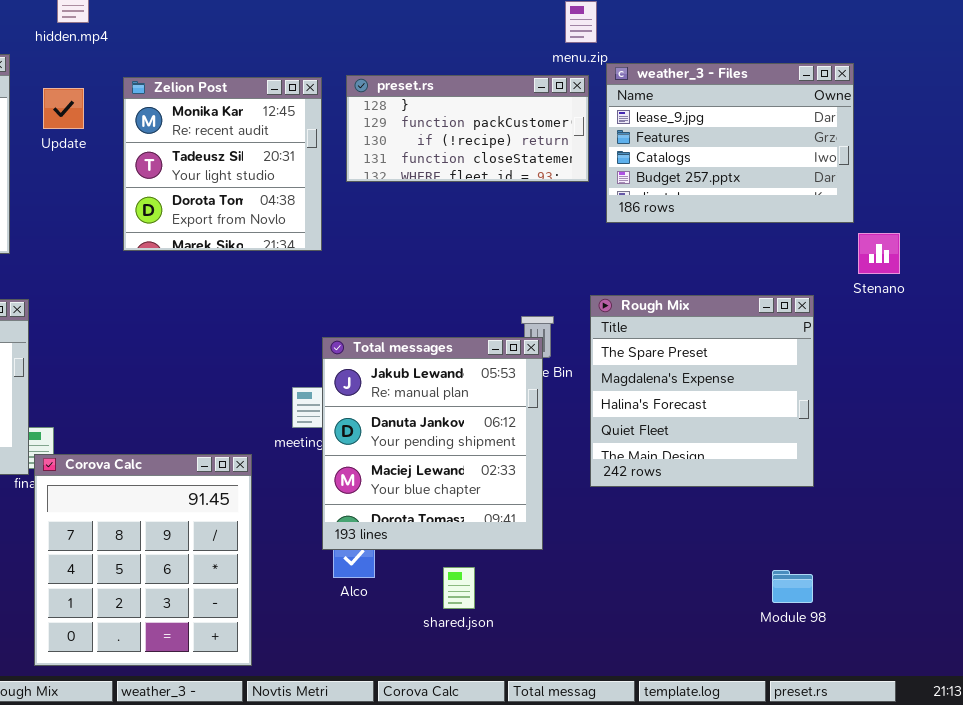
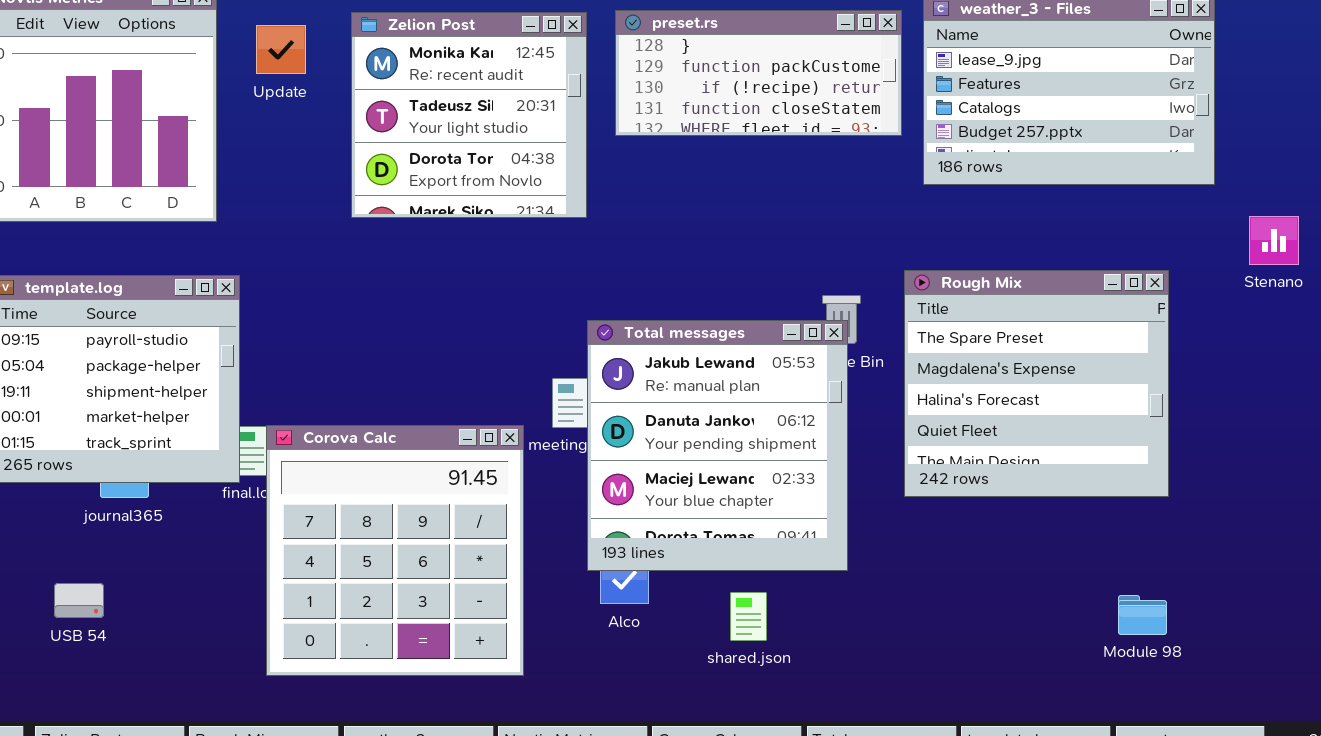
Stenano: [858,233,900,274] -> [1249,216,1299,265], moved
Corova Calc: [34,454,252,666] -> [266,425,524,676], moved

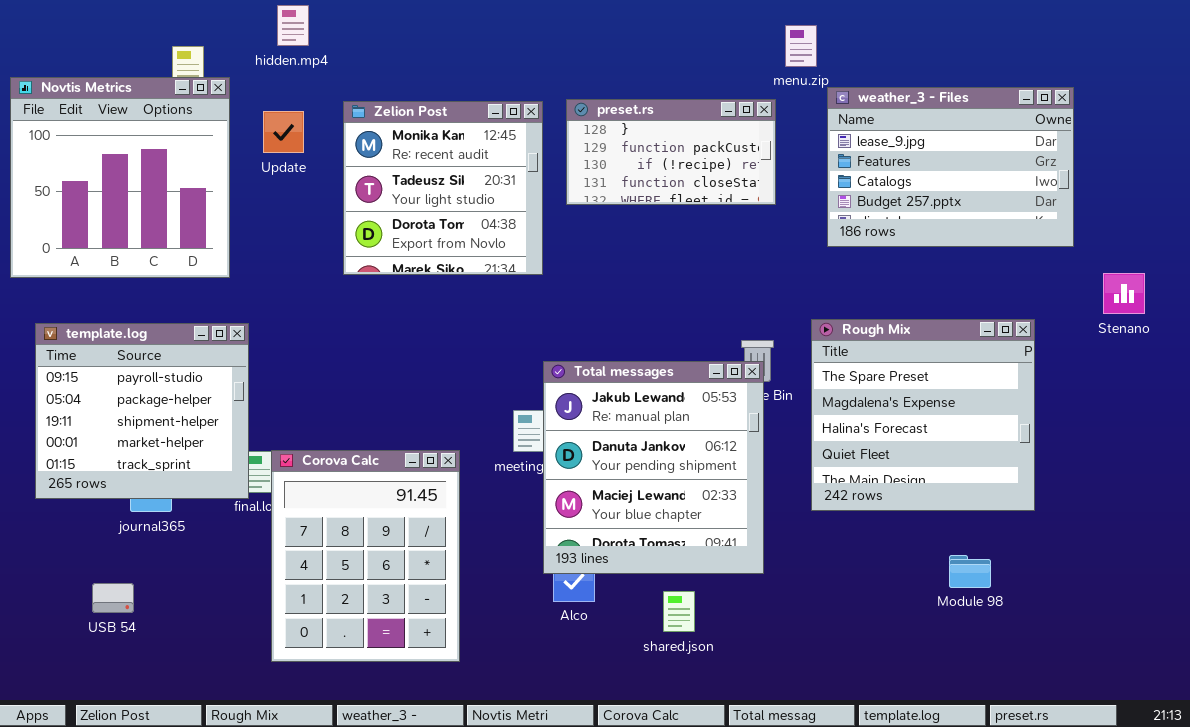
preset.rs: [615,10,902,136] -> [566,99,776,205], resized
Corova Calc: [266,425,524,676] -> [271,450,460,662], resized
Module 98: [1118,595,1167,635] -> [949,555,991,588], moved

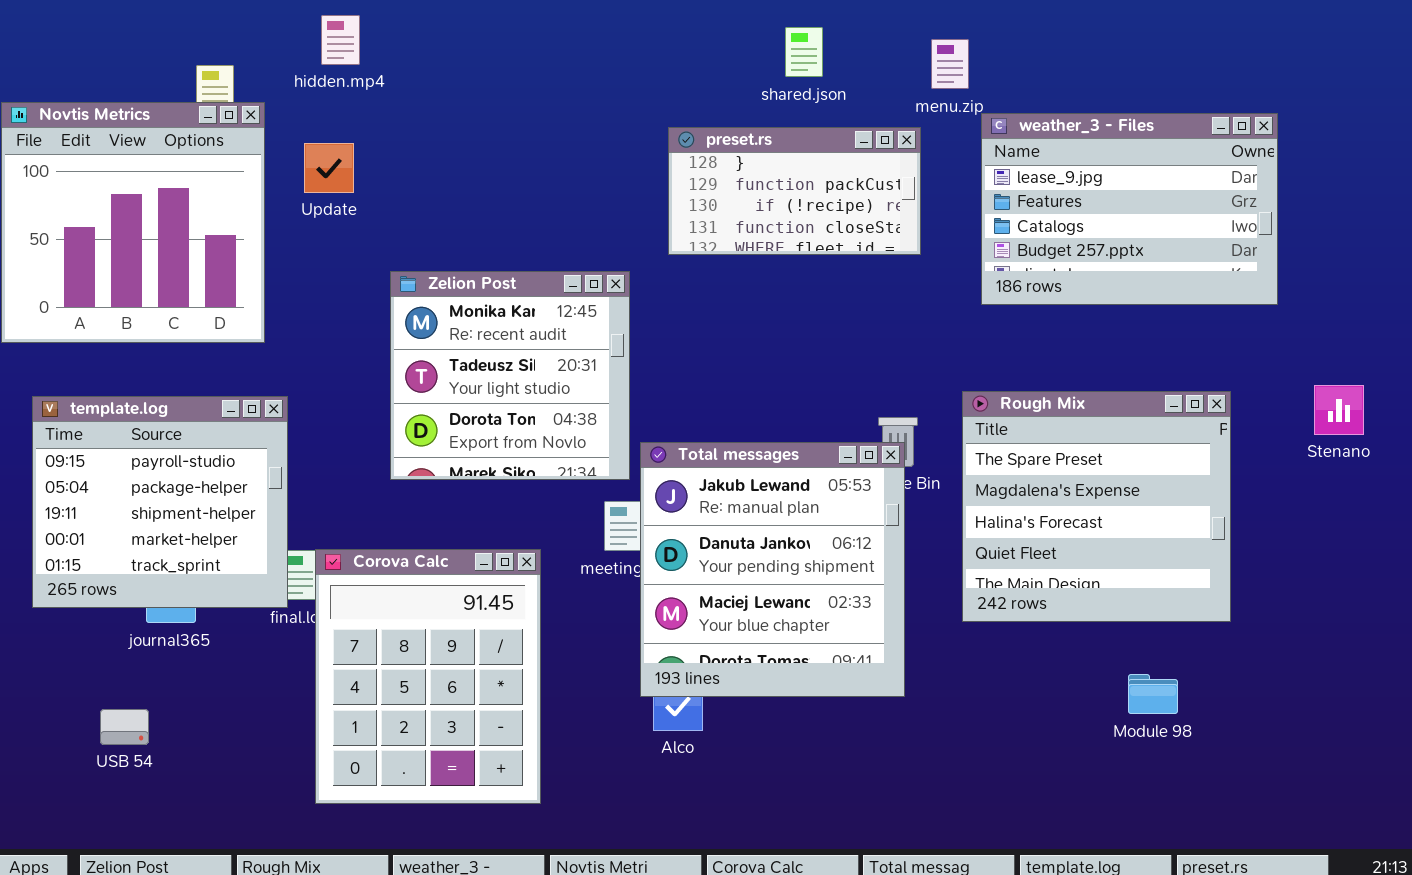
Zelion Post: [343,101,543,275] -> [390,271,630,480], moved
Stenano: [1103,273,1145,314] -> [1314,385,1364,435], moved
shared.json: [663,591,695,632] -> [785,27,823,77], moved

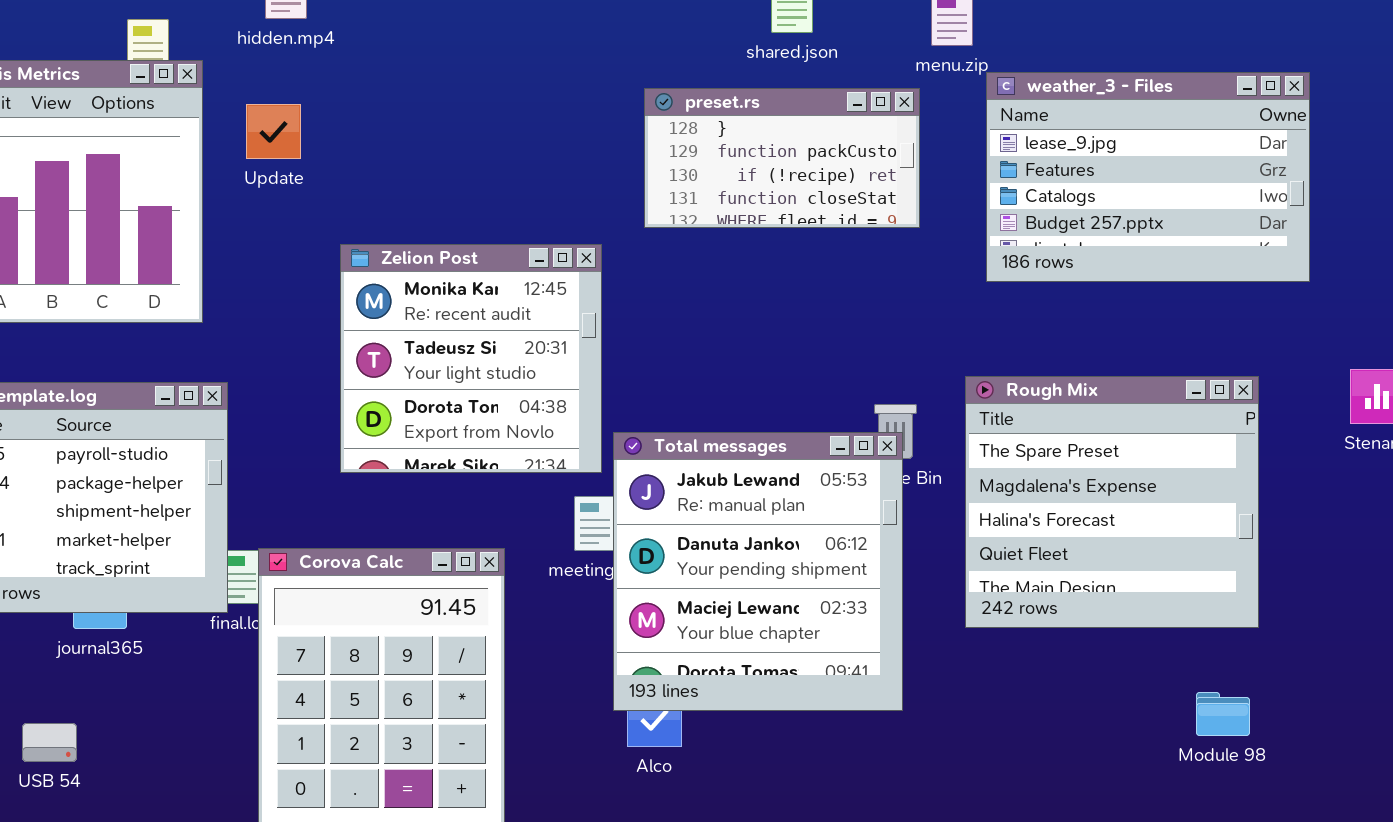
Module 98: [1128,674,1178,714] -> [1196,692,1250,736], moved

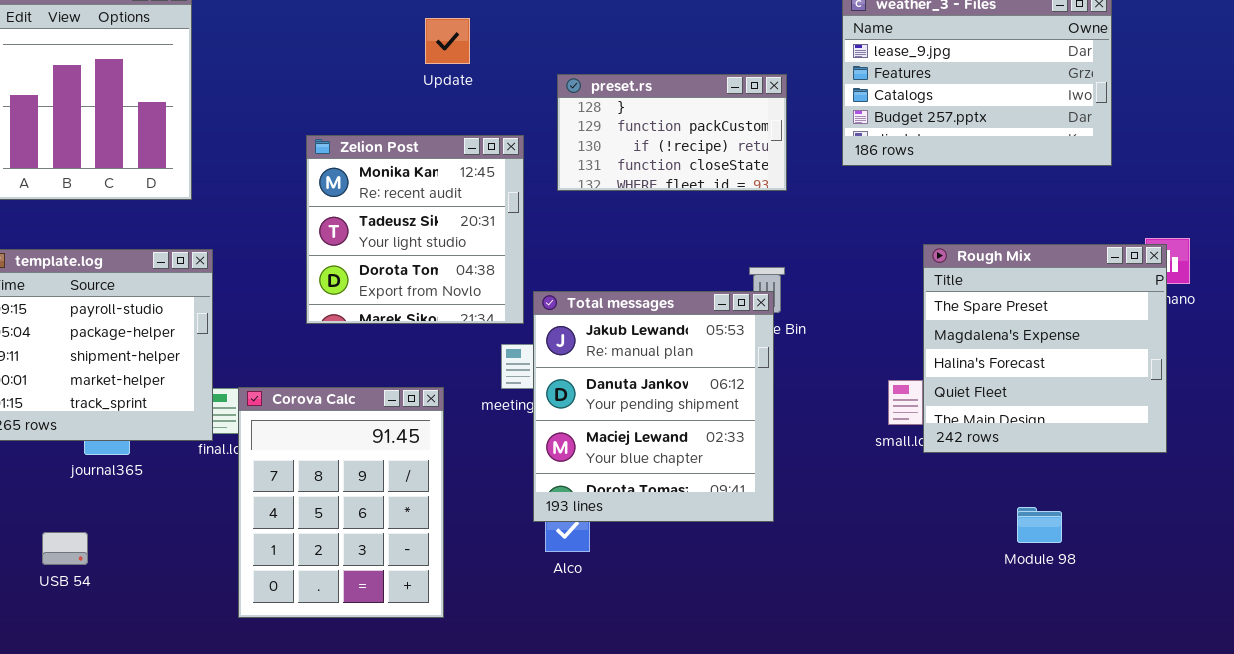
preset.rs: [644,88,920,228] -> [557,74,787,191], moved
Update: [246,104,301,159] -> [425,18,470,64], moved
Rough Mix: [965,376,1259,628] -> [923,244,1167,453], moved

